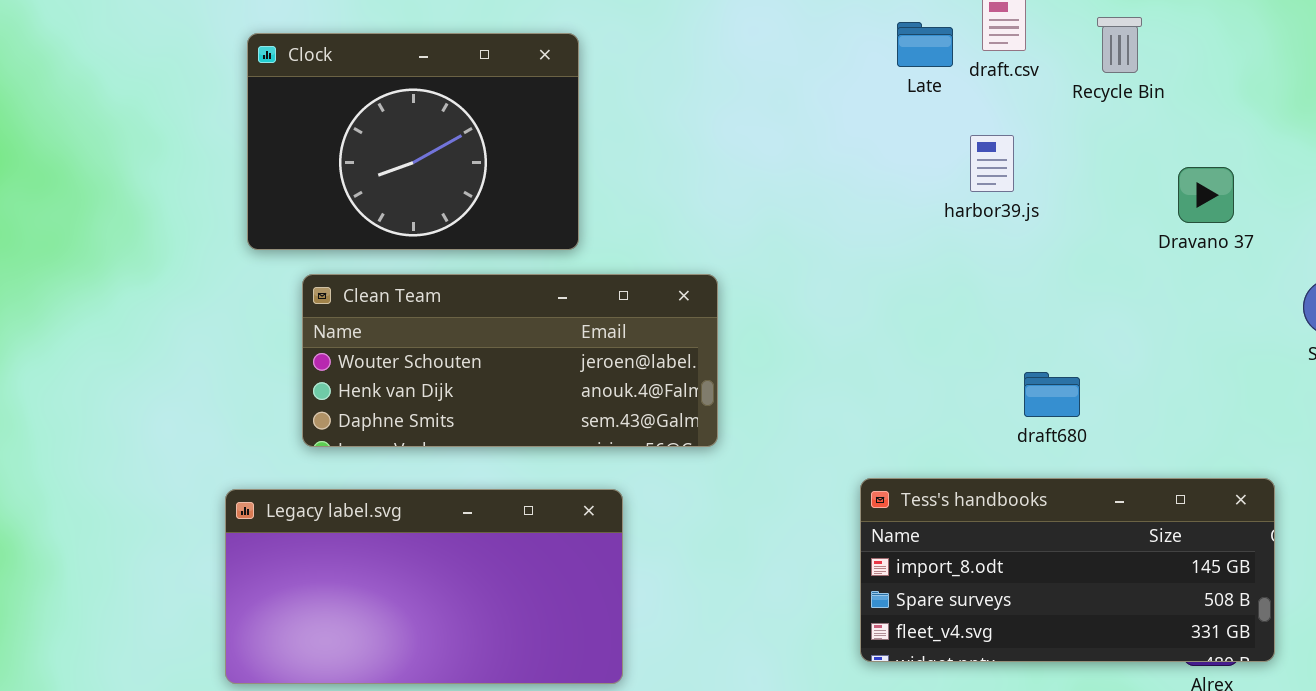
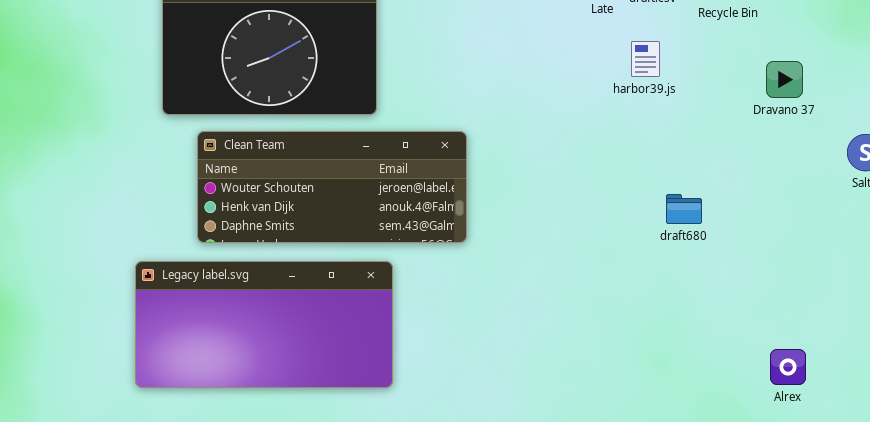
Tess's handbooks: [860,478,1275,662] -> none, closed
Legacy label.svg: [225,489,623,684] -> [135,261,393,388], moved

